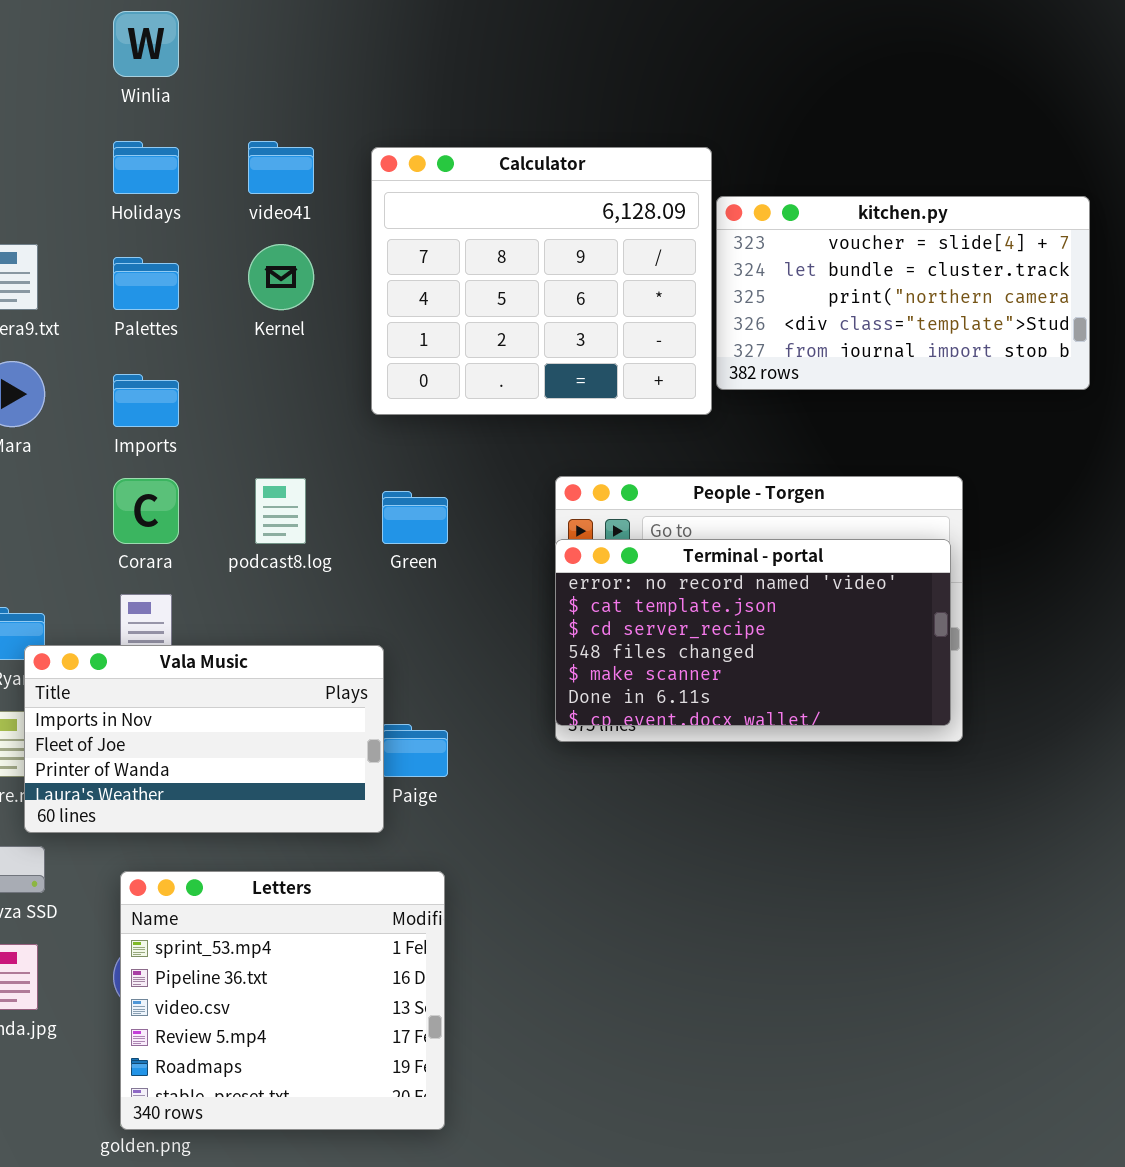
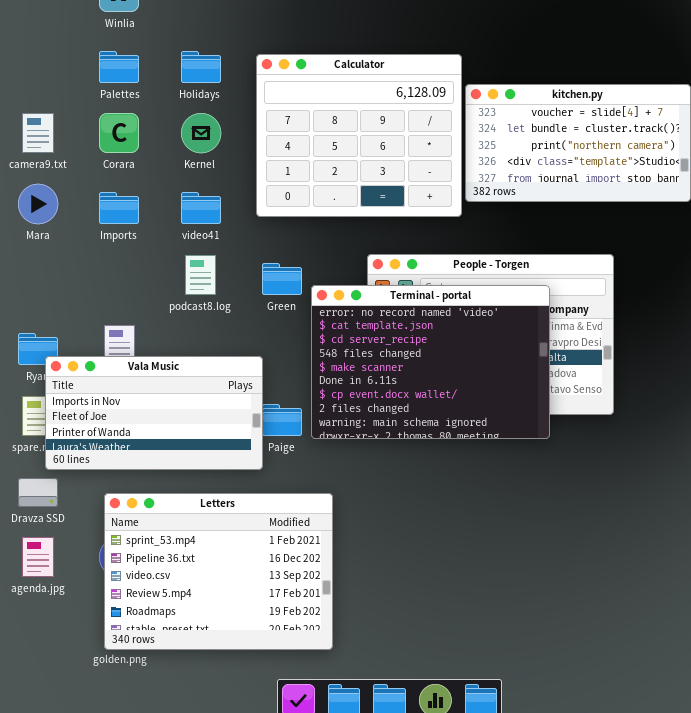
Holidays: [113,141,179,194] -> [181,51,221,83], moved
video41: [248,141,314,194] -> [181,192,221,224], moved
Palettes: [113,257,179,310] -> [99,51,139,83], moved
Corara: [113,478,179,544] -> [99,113,139,153], moved
Terminal - portal: [555,539,951,726] -> [311,285,550,439], moved, resized
Letters: [120,871,445,1130] -> [104,493,333,650], resized

